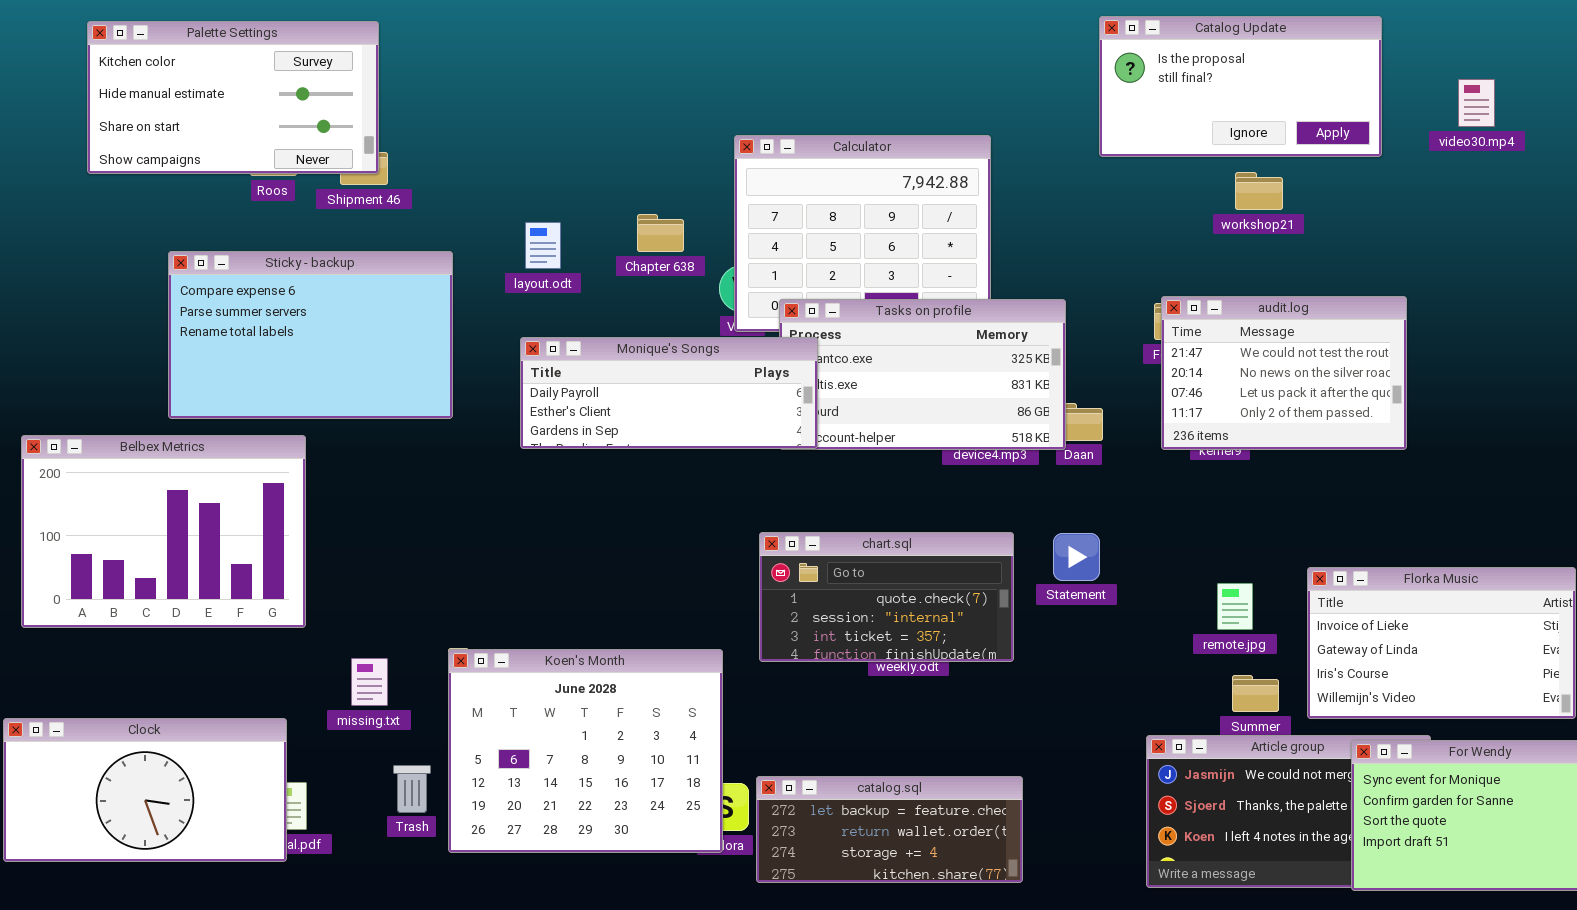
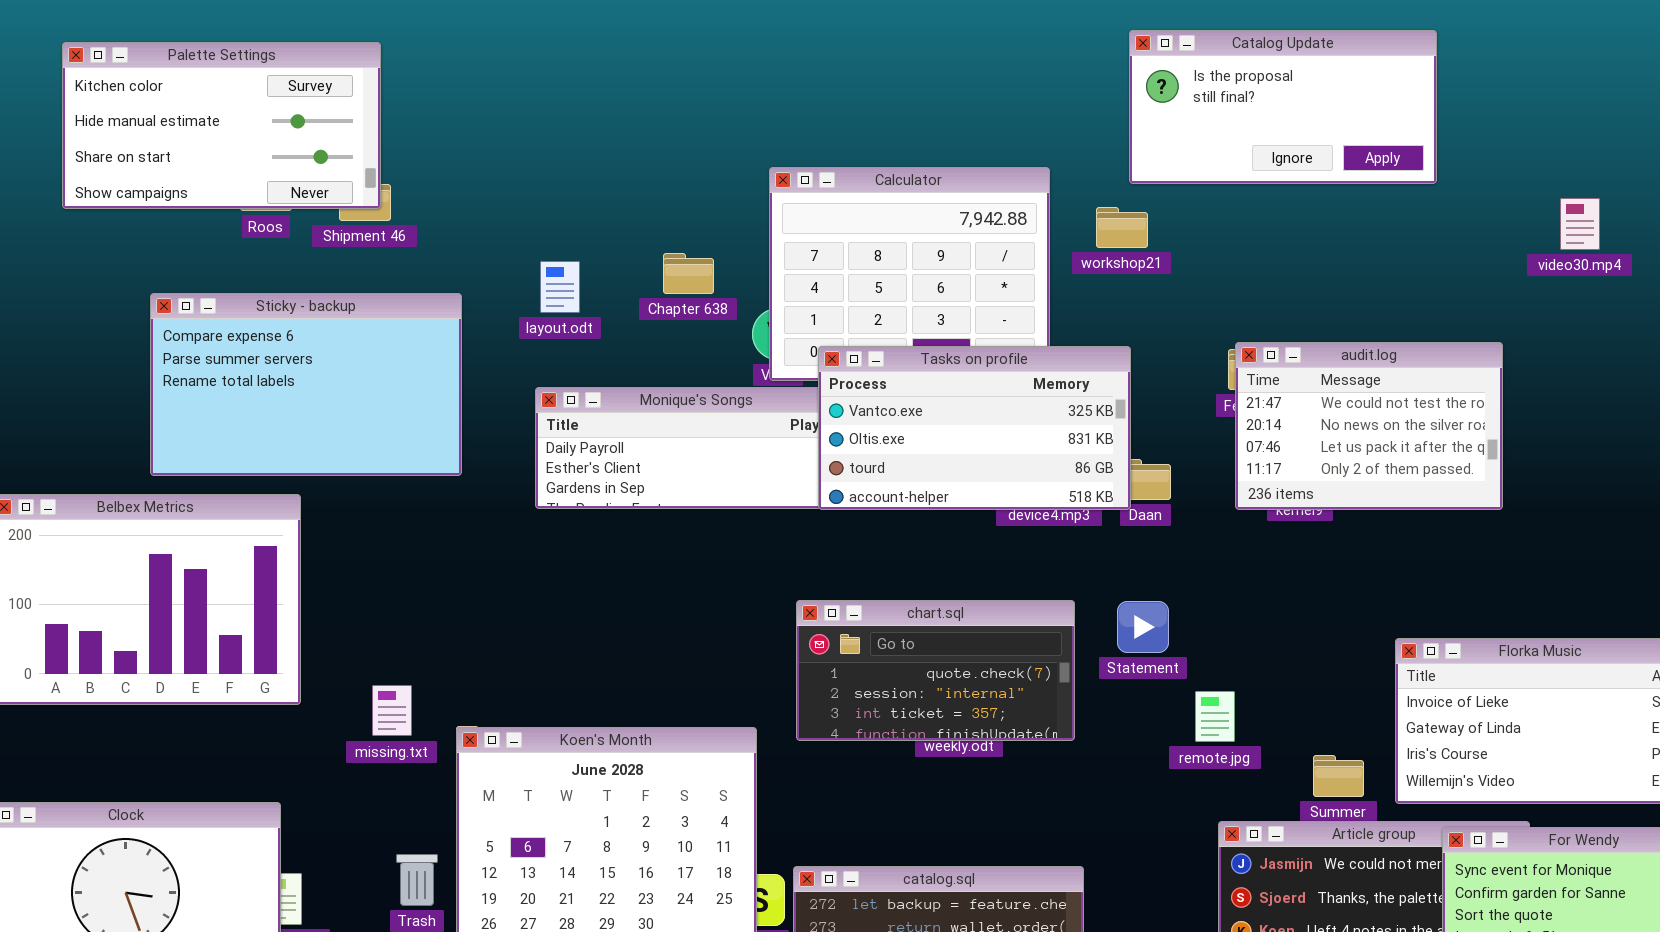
Catalog Update: [1099,16,1382,157] -> [1129,30,1437,184], moved
video30.mp4: [1458,79,1495,127] -> [1560,198,1600,250], moved
workshop21: [1235,172,1283,210] -> [1096,207,1148,248], moved
Tasks on profile: [779,299,1066,450] -> [818,346,1131,510], raised
remote.jpg: [1217,583,1253,630] -> [1195,691,1235,742], moved
missing.txt: [351,658,388,706] -> [372,685,412,736], moved

